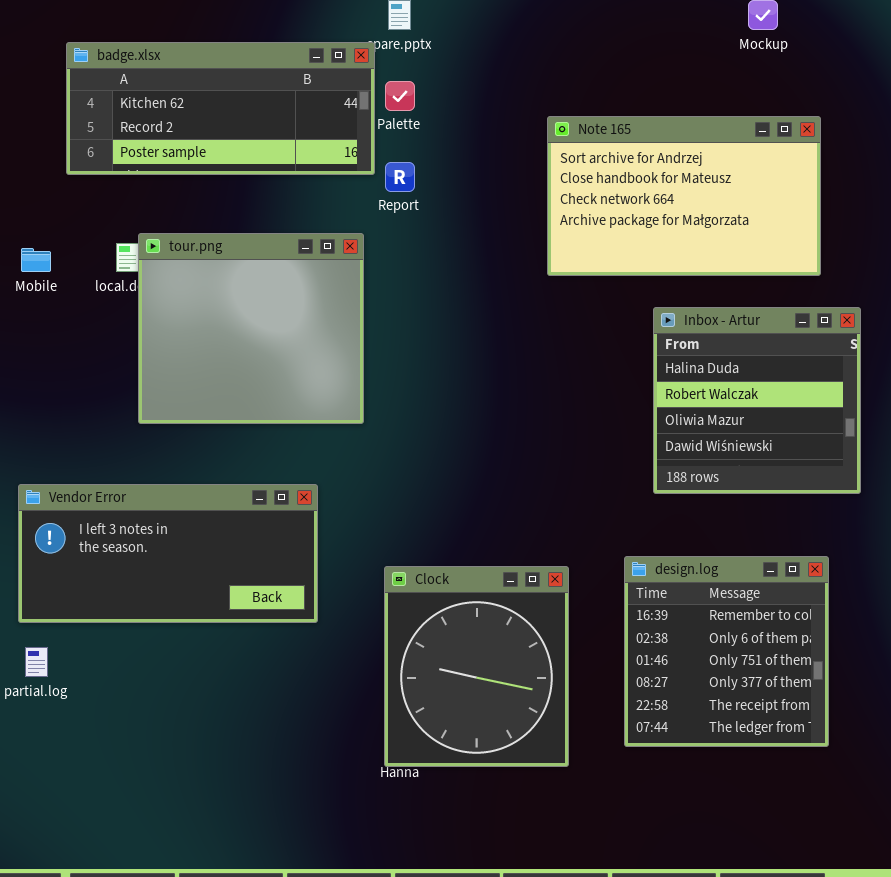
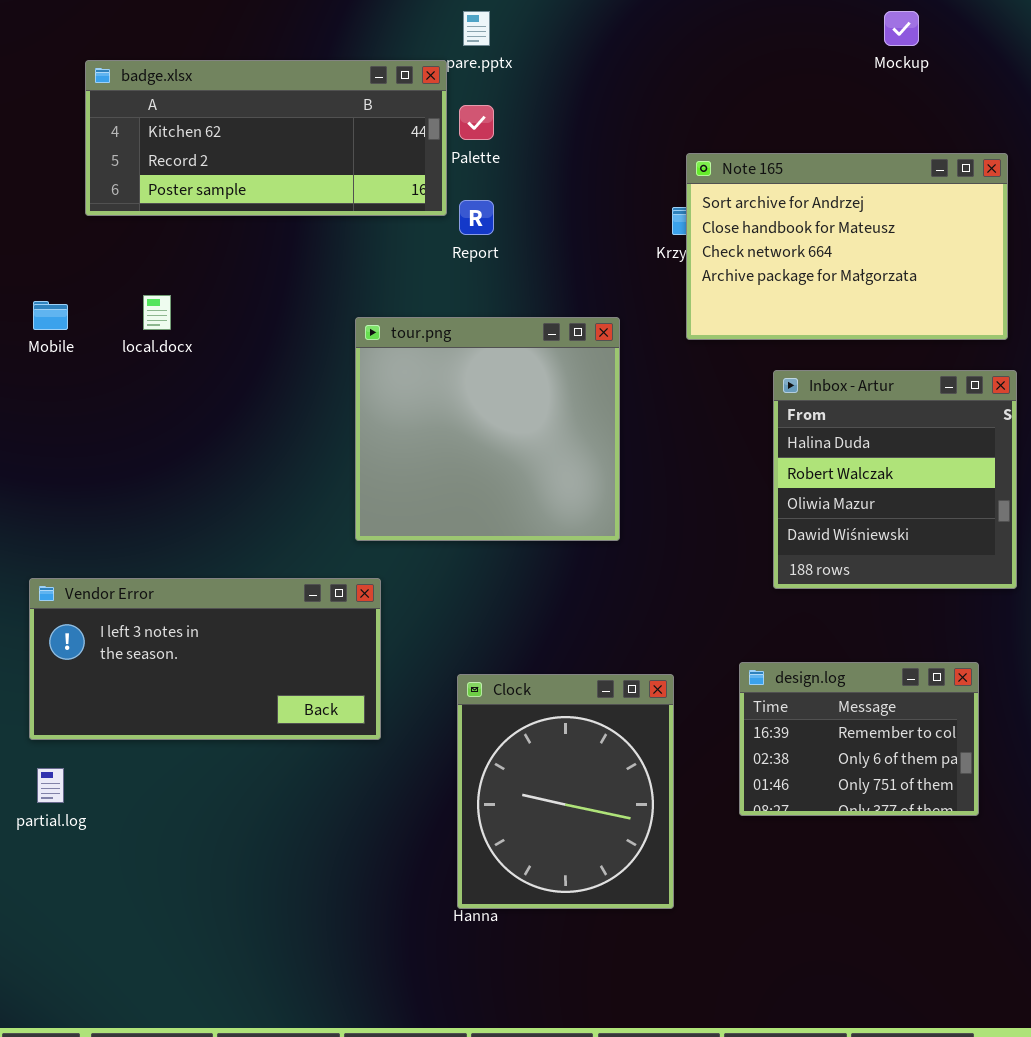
Note 165: [547,116,821,276] -> [686,153,1008,340], moved
tour.png: [138,233,364,424] -> [355,317,620,541], moved
design.log: [624,556,829,747] -> [739,662,979,816], resized

